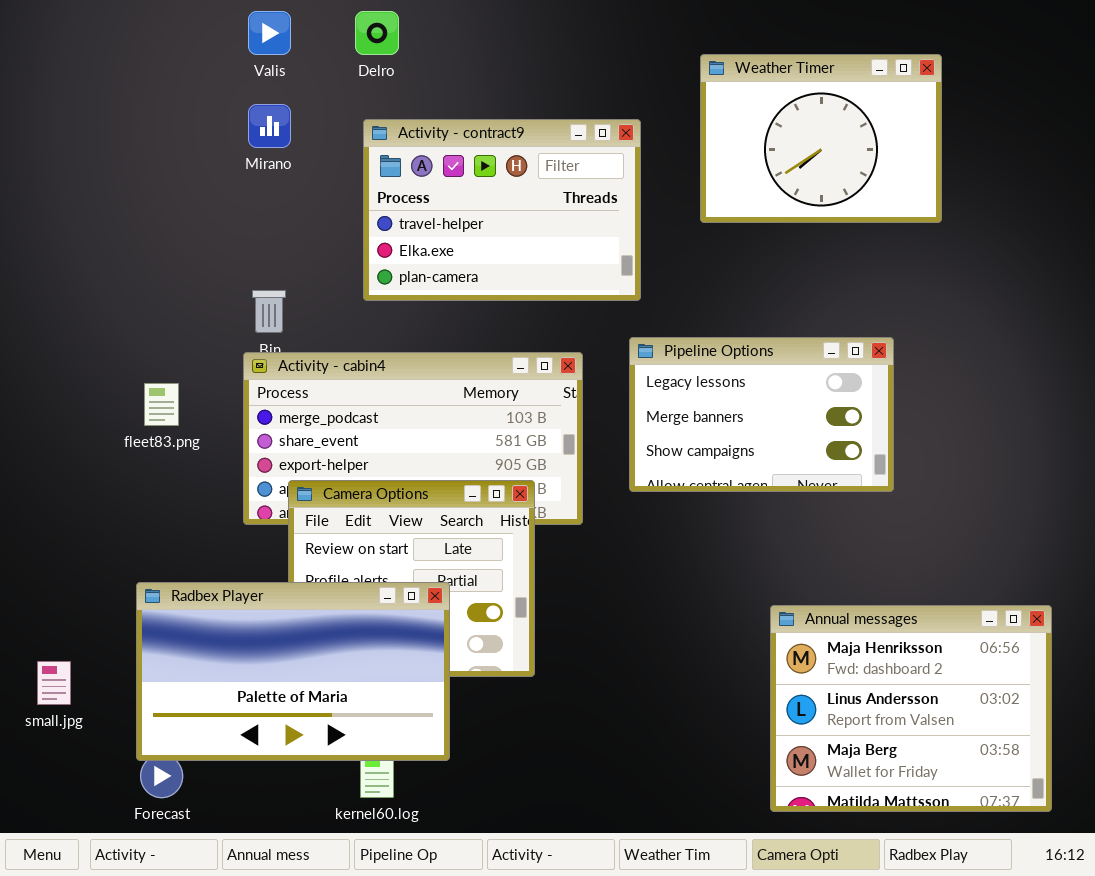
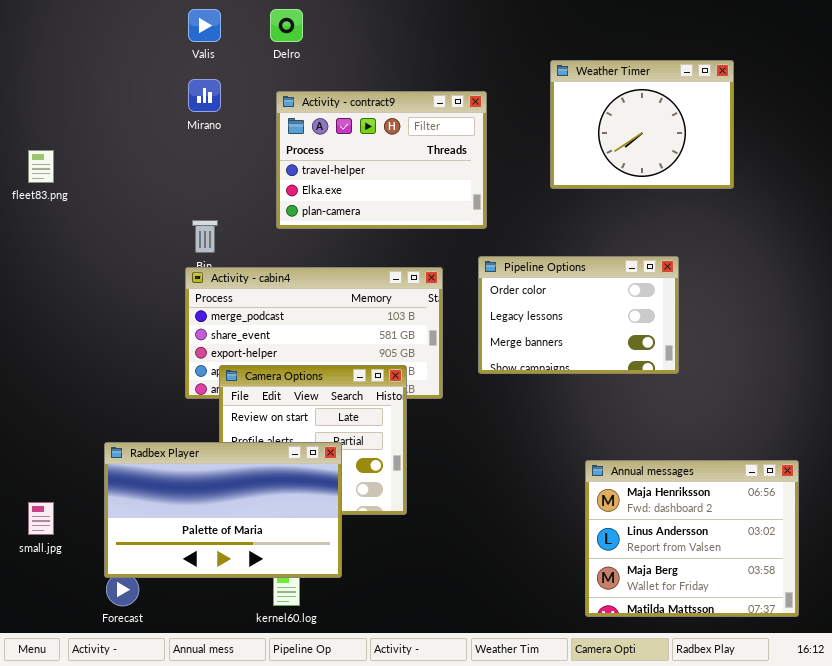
Weather Timer: [700,54,942,223] -> [550,60,734,189], moved
Pipeline Options: [629,337,894,492] -> [478,256,679,374], scrolled up 1 row
fleet83.png: [144,383,179,426] -> [28,150,54,183], moved

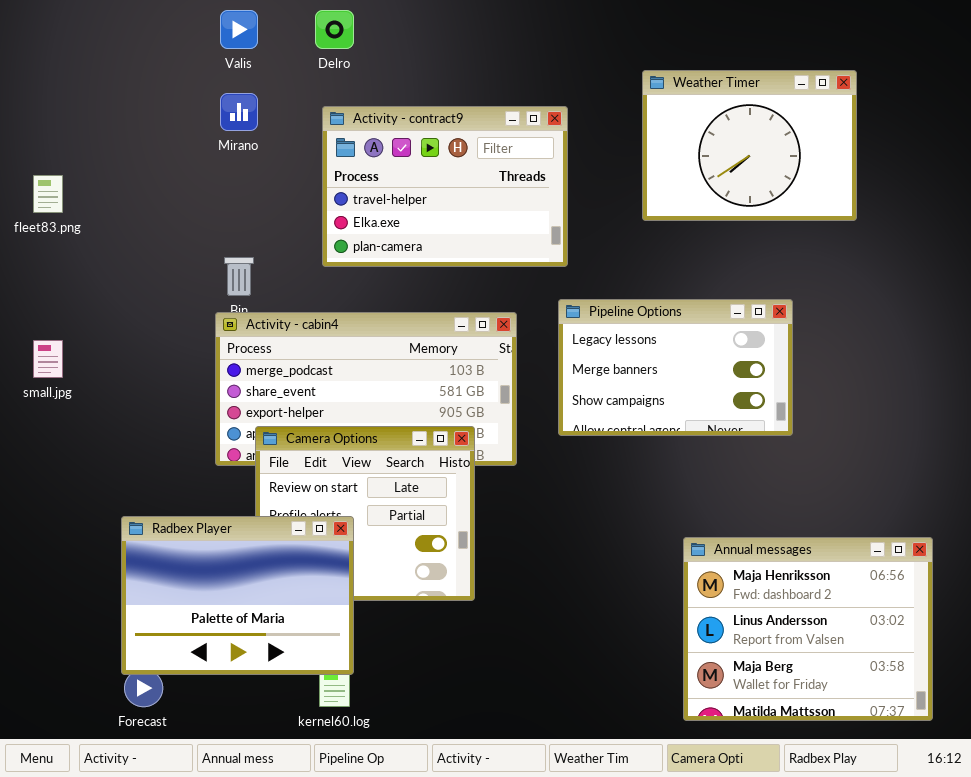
Pipeline Options: [478,256,679,374] -> [558,299,793,436], scrolled down 1 row
Radbex Player: [104,442,342,578] -> [121,516,354,675], resized
small.jpg: [28,502,54,535] -> [33,340,63,378], moved

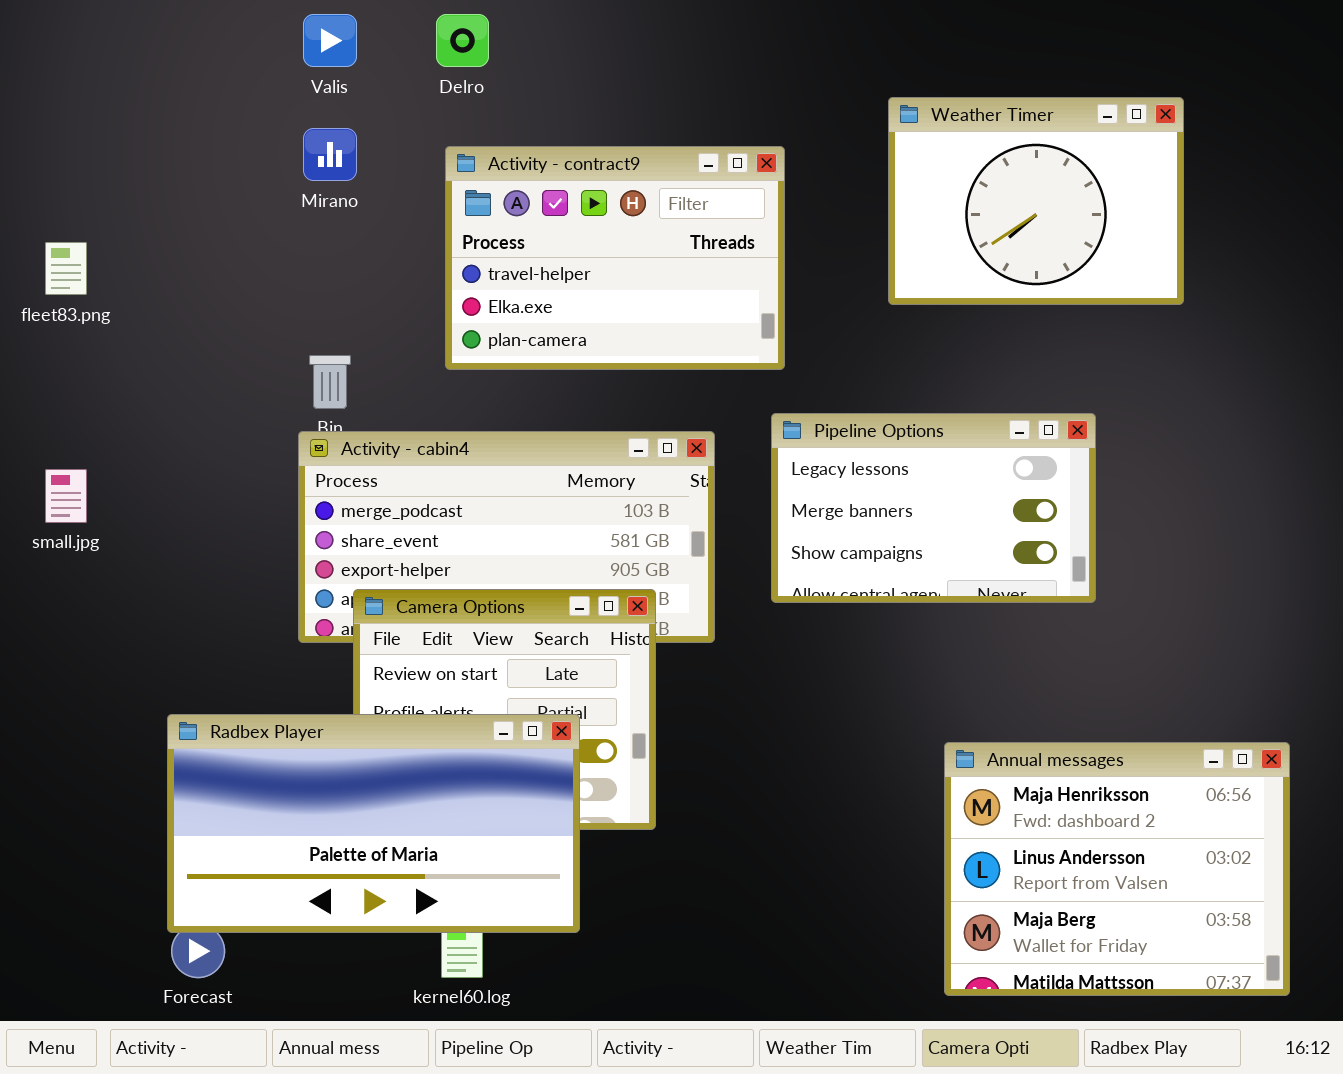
Radbex Player: [121,516,354,675] -> [167,714,580,933], resized

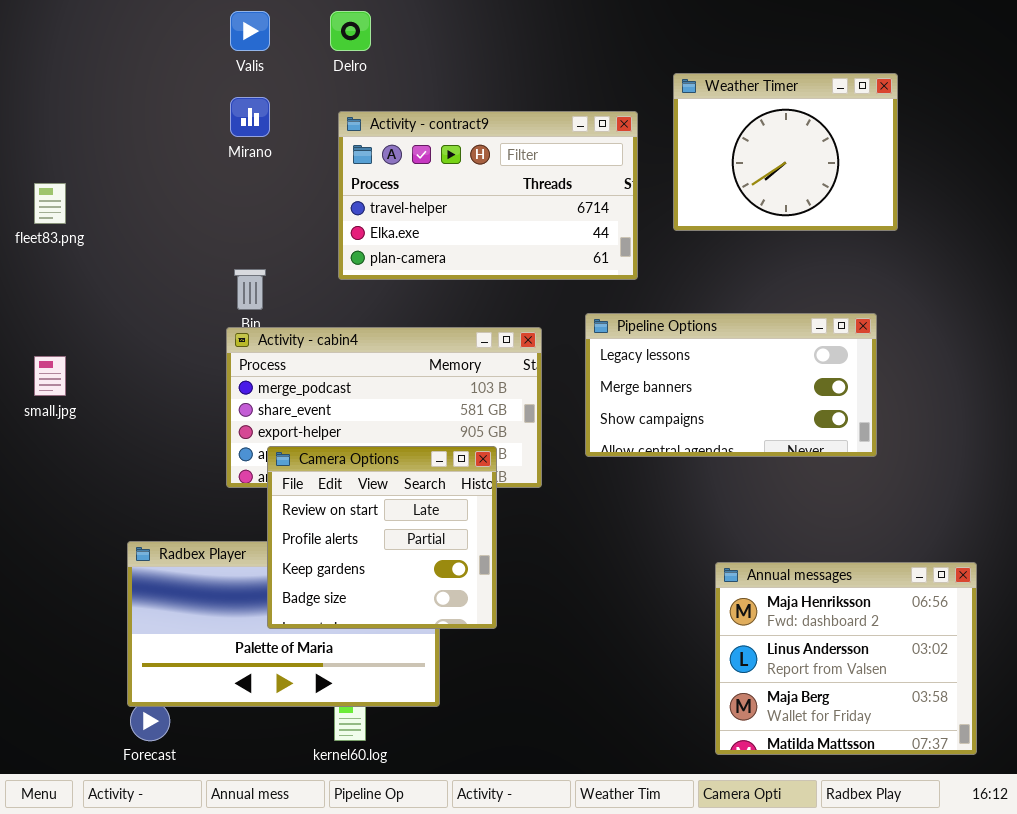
Activity - contract9: [445,146,785,370] -> [338,111,638,280], resized
Pipeline Options: [771,413,1096,603] -> [585,313,877,457], resized
Camera Options: [353,589,656,830] -> [267,446,497,629], raised

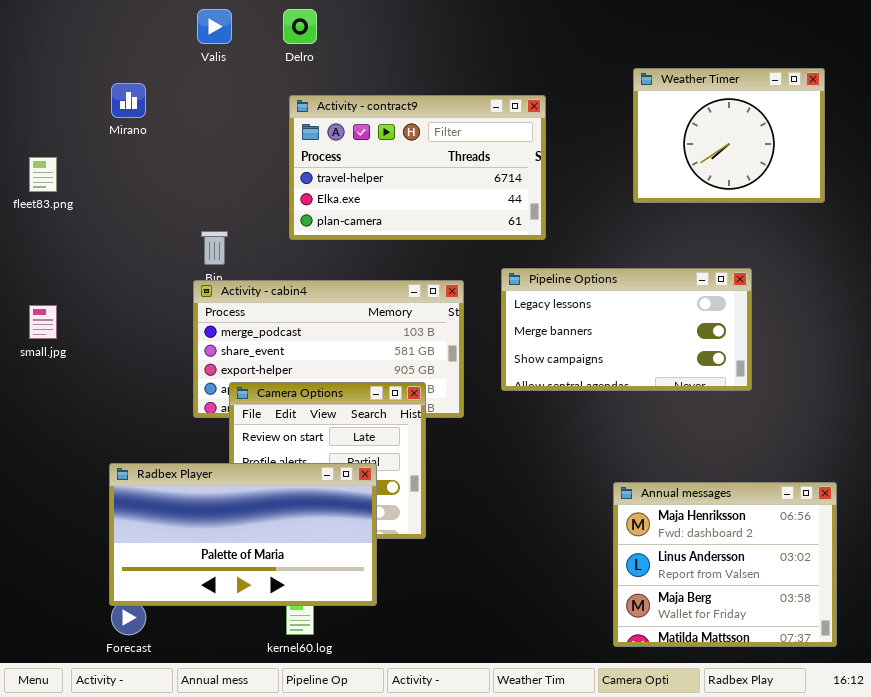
Weather Timer: [673,73,898,231] -> [633,68,825,203], moved
Mirano: [230,97,270,137] -> [111,83,146,118], moved
Radbex Player: [127,541,440,707] -> [109,463,377,606], raised

